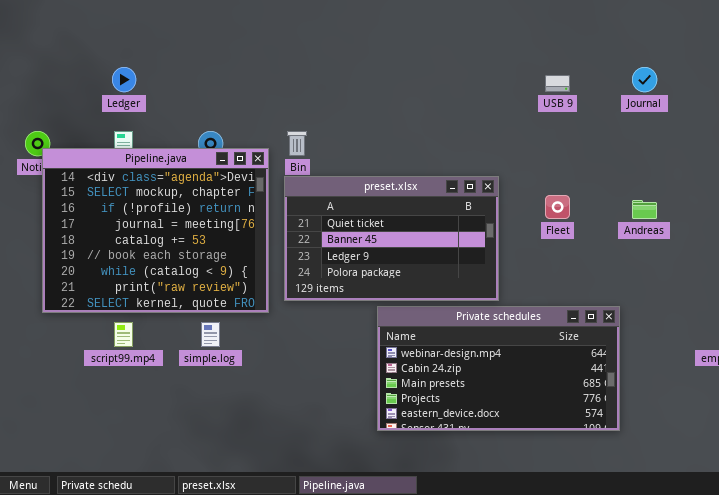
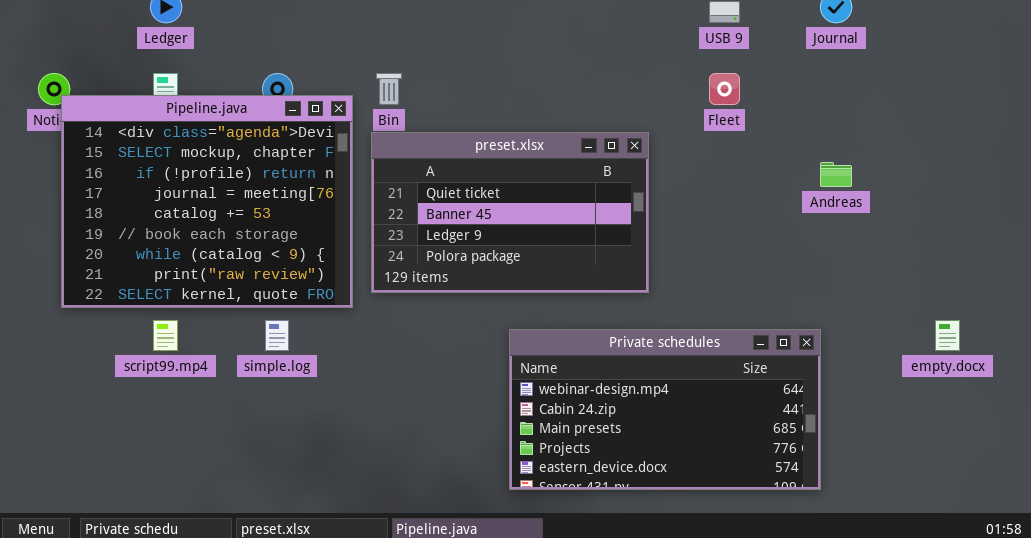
Fleet: [545,195,570,219] -> [709,73,740,105], moved
Private schedules: [377,306,620,431] -> [509,329,821,490], moved

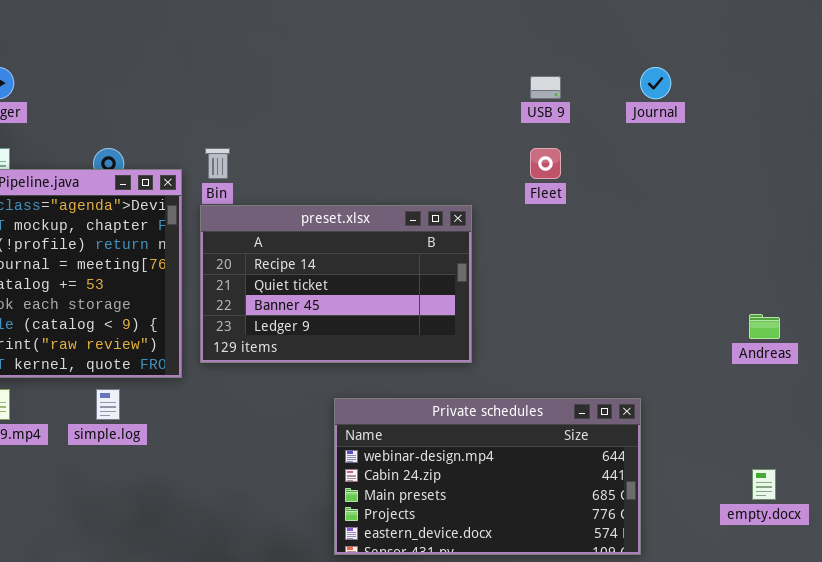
preset.xlsx: [371,132,649,293] -> [200,205,472,363], scrolled up 1 row
Andreas: [820,162,852,187] -> [749,314,780,339], moved
empty.docx: [935,320,960,351] -> [752,469,776,500], moved

